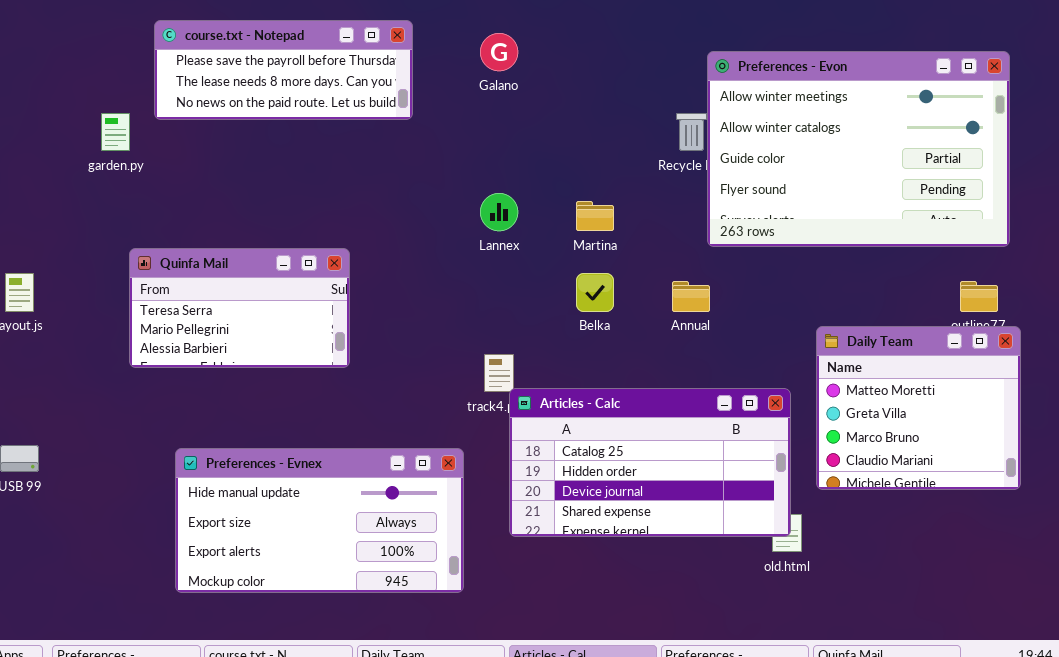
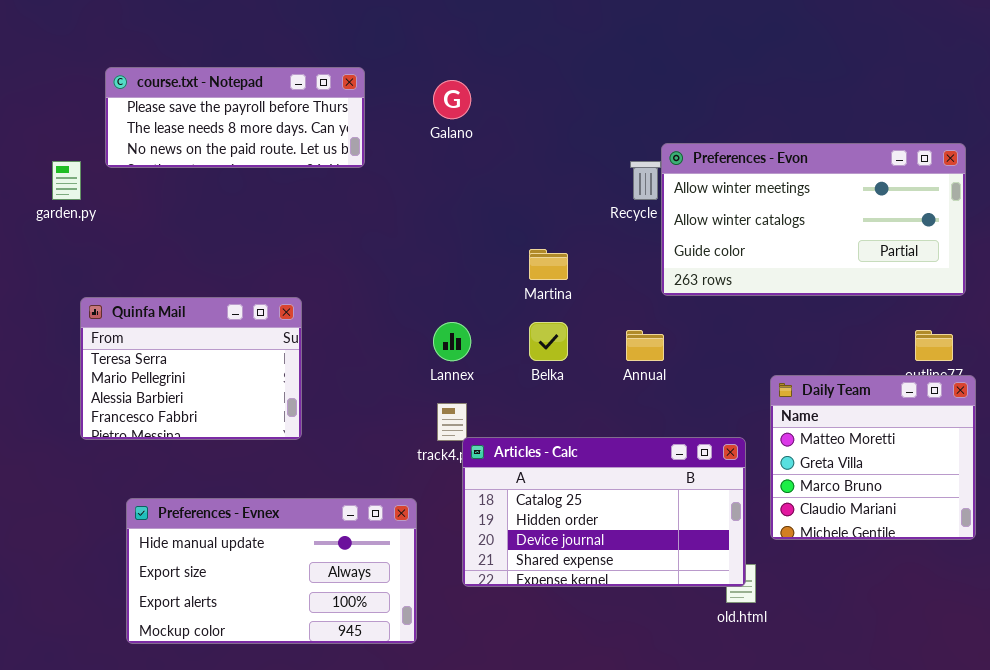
Preferences - Evon: [707,51,1010,247] -> [661,143,966,296], resized
Lannex: [480,193,518,231] -> [433,322,471,361], moved
Quinfa Mail: [129,248,350,368] -> [80,297,302,440], resized

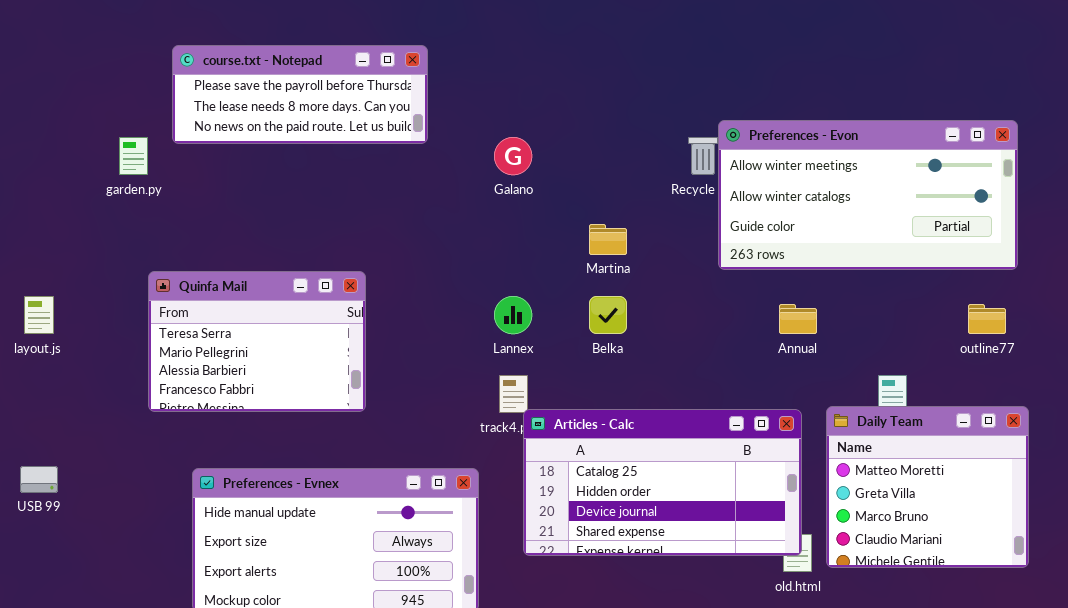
Galano: [433,80,471,119] -> [494,137,532,175], moved
Annual: [626,330,664,361] -> [779,304,817,334], moved
Daily Team: [770,375,976,540] -> [826,406,1029,568], moved

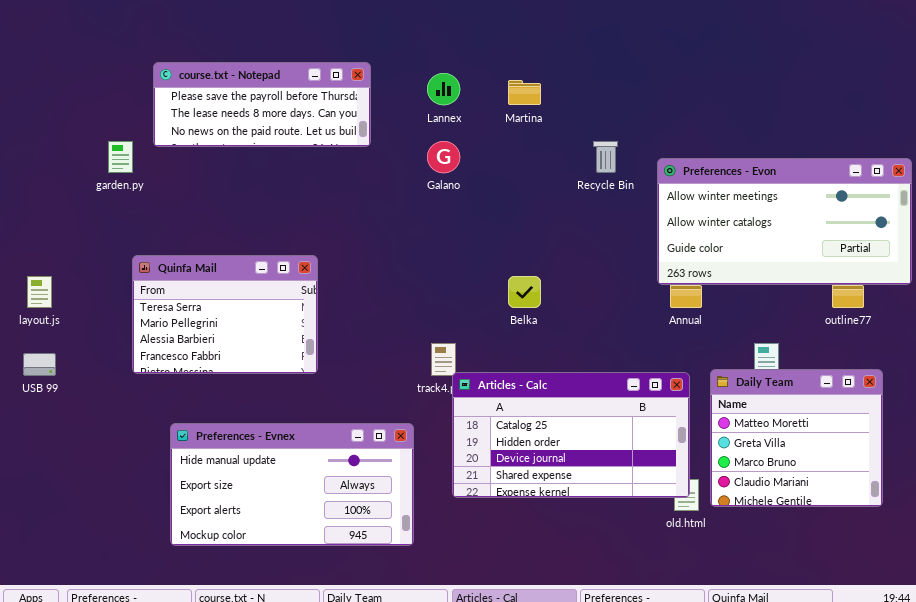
Preferences - Evon: [718,120,1018,270] -> [657,158,912,285], moved
Martina: [589,224,627,255] -> [508,80,541,105], moved
Lannex: [494,296,532,334] -> [427,73,460,105], moved
USB 99: [20,466,58,493] -> [23,353,56,376], moved

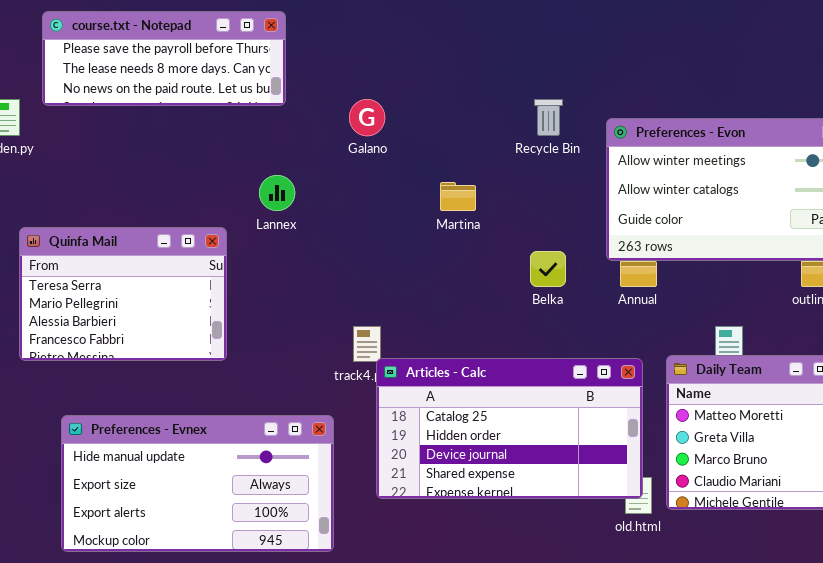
Lannex: [427,73,460,105] -> [259,175,295,211], moved
Martina: [508,80,541,105] -> [440,182,476,211], moved
Belka: [508,276,541,308] -> [530,251,566,287], moved

